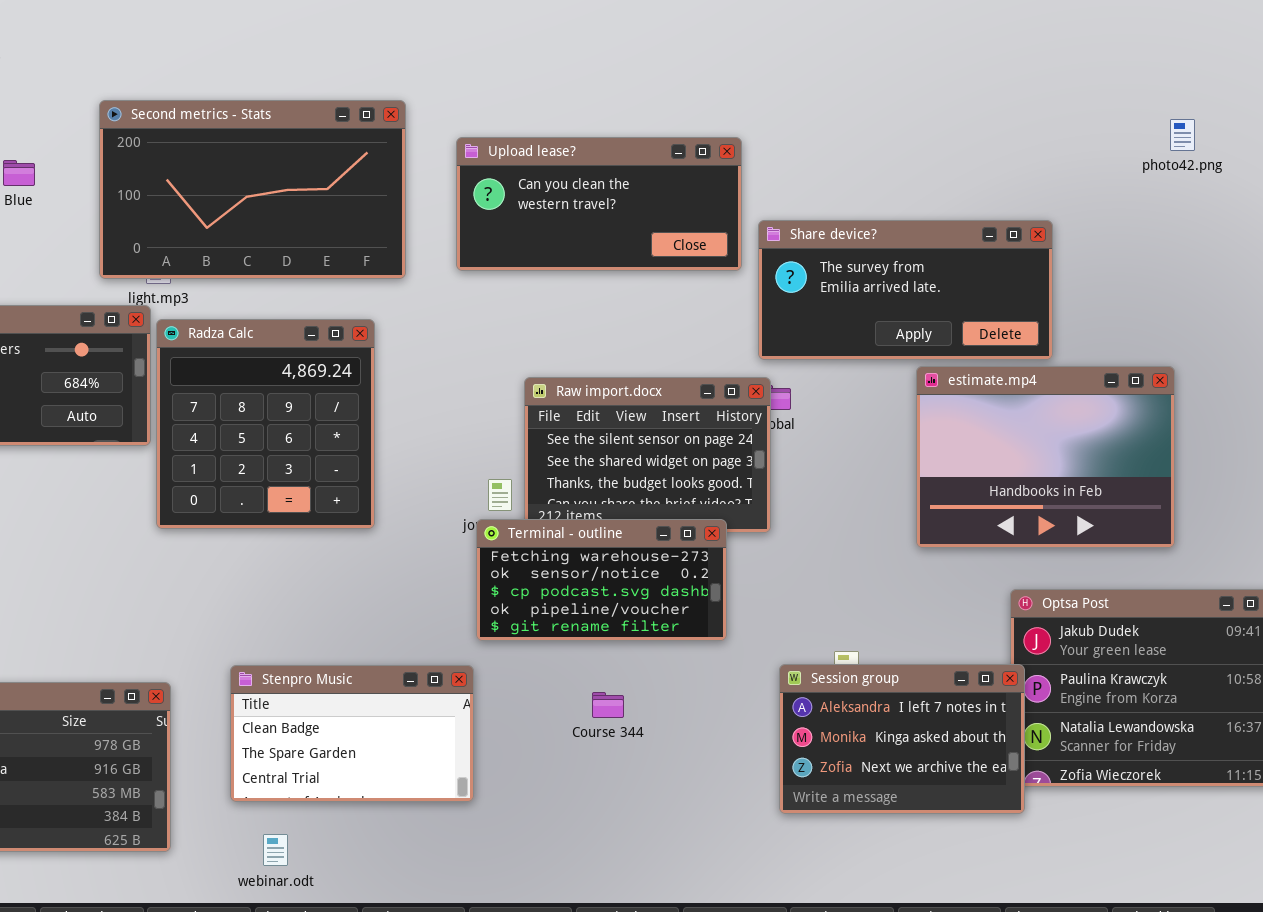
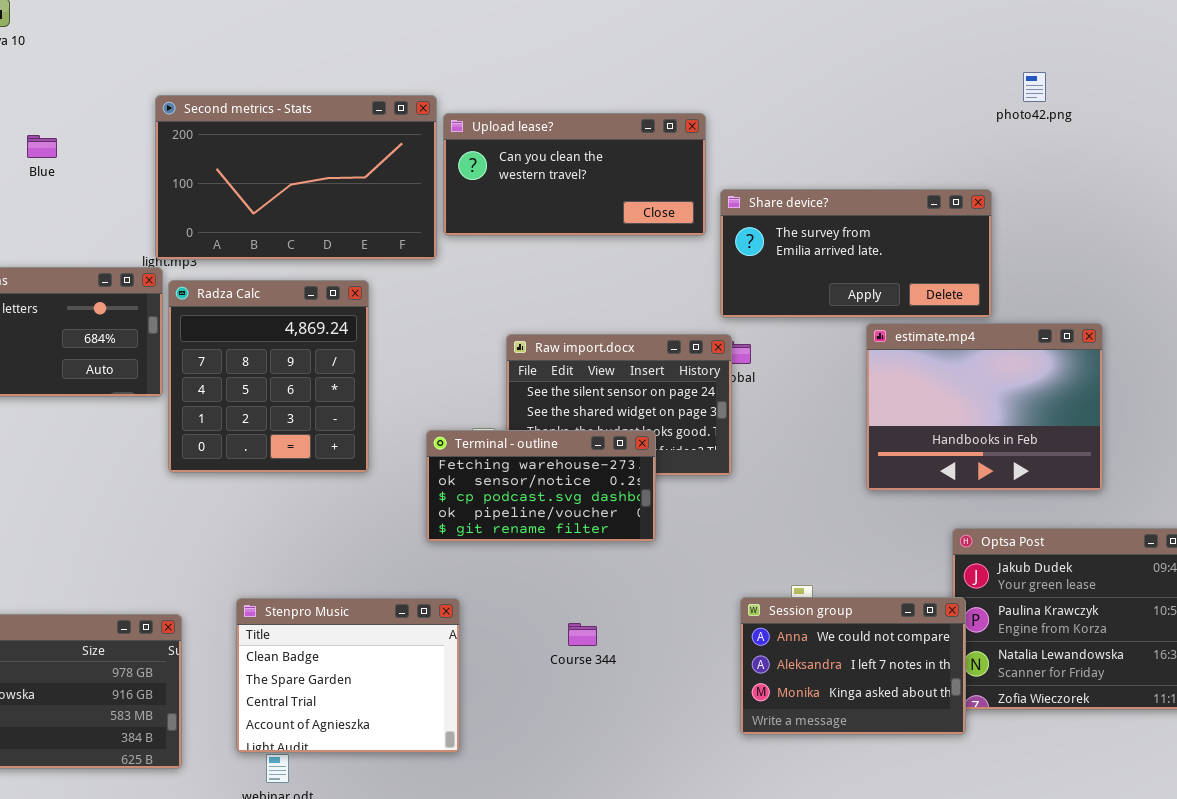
Second metrics - Stats: [99,100,406,279] -> [155,95,437,260], moved
photo42.png: [1170,119,1195,151] -> [1023,72,1046,102], moved
Terminal - outline: [476,519,727,641] -> [426,430,656,542], moved
Session group: [779,664,1025,814] -> [740,597,966,735], scrolled up 1 row
Stenpro Music: [230,665,474,802] -> [236,598,460,753], resized

